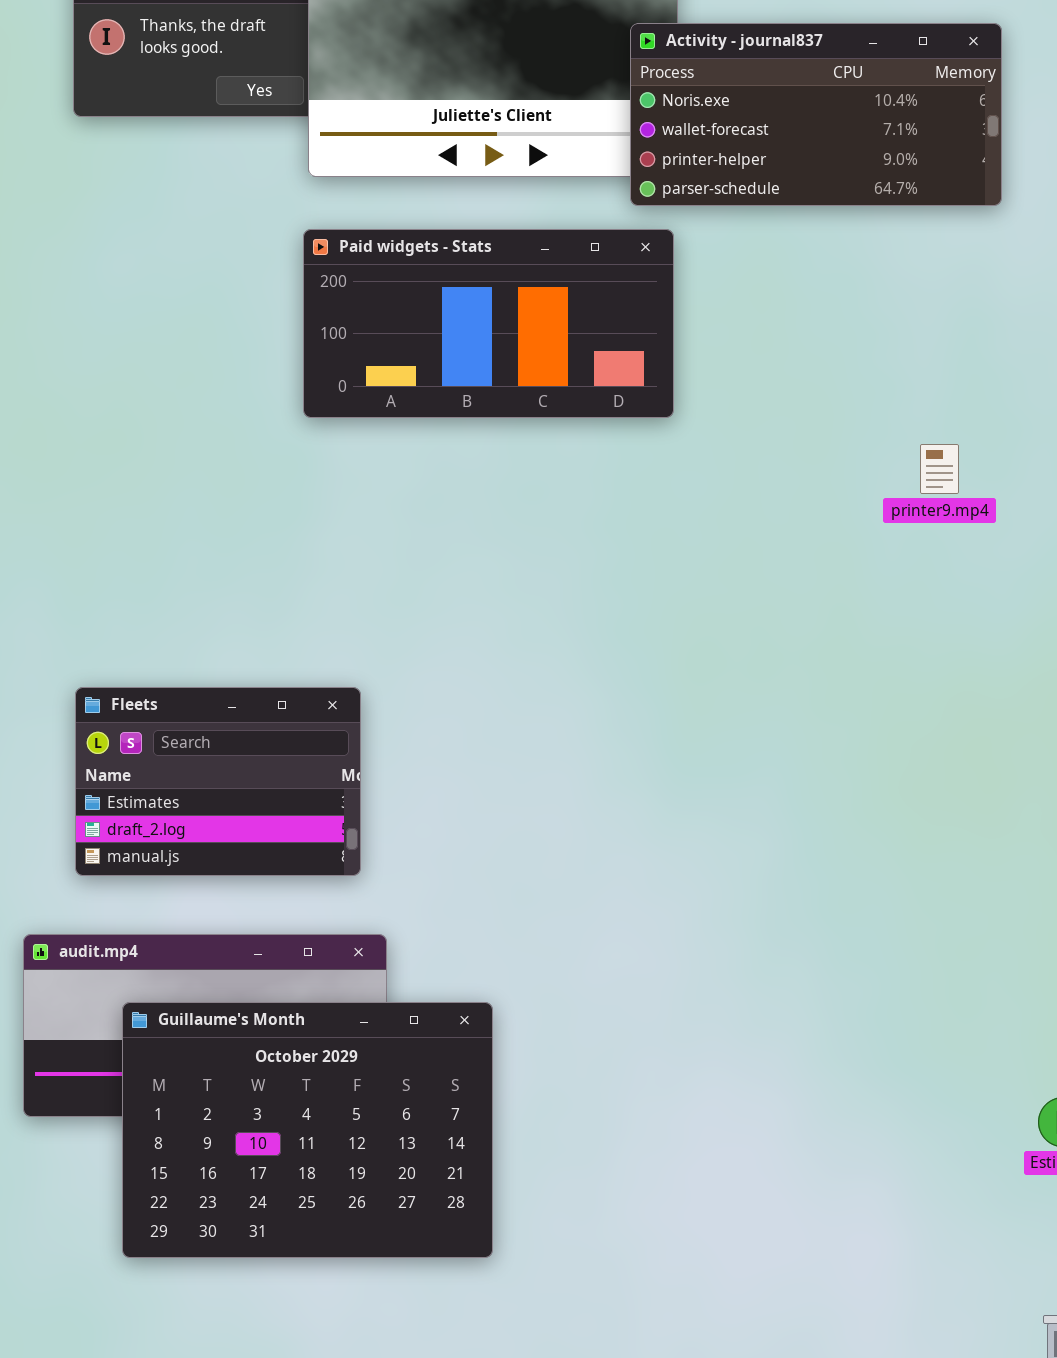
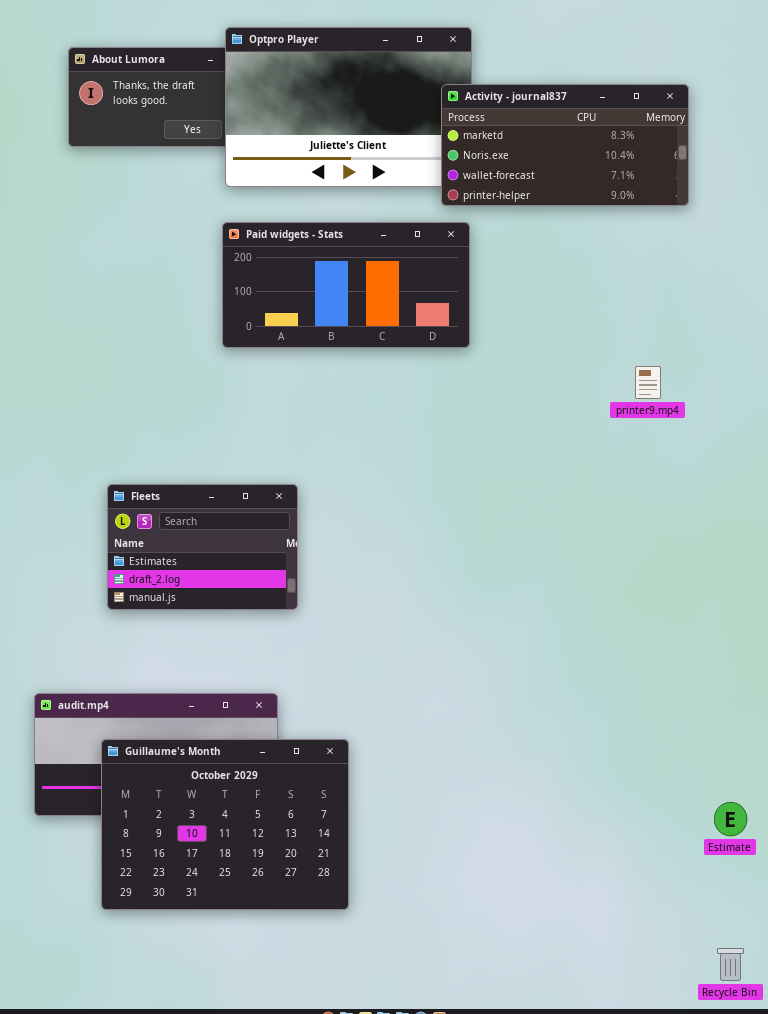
Activity - journal837: [630,23,1002,206] -> [441,84,689,206], scrolled up 1 row
Fleets: [75,687,361,876] -> [107,484,298,610], moved

